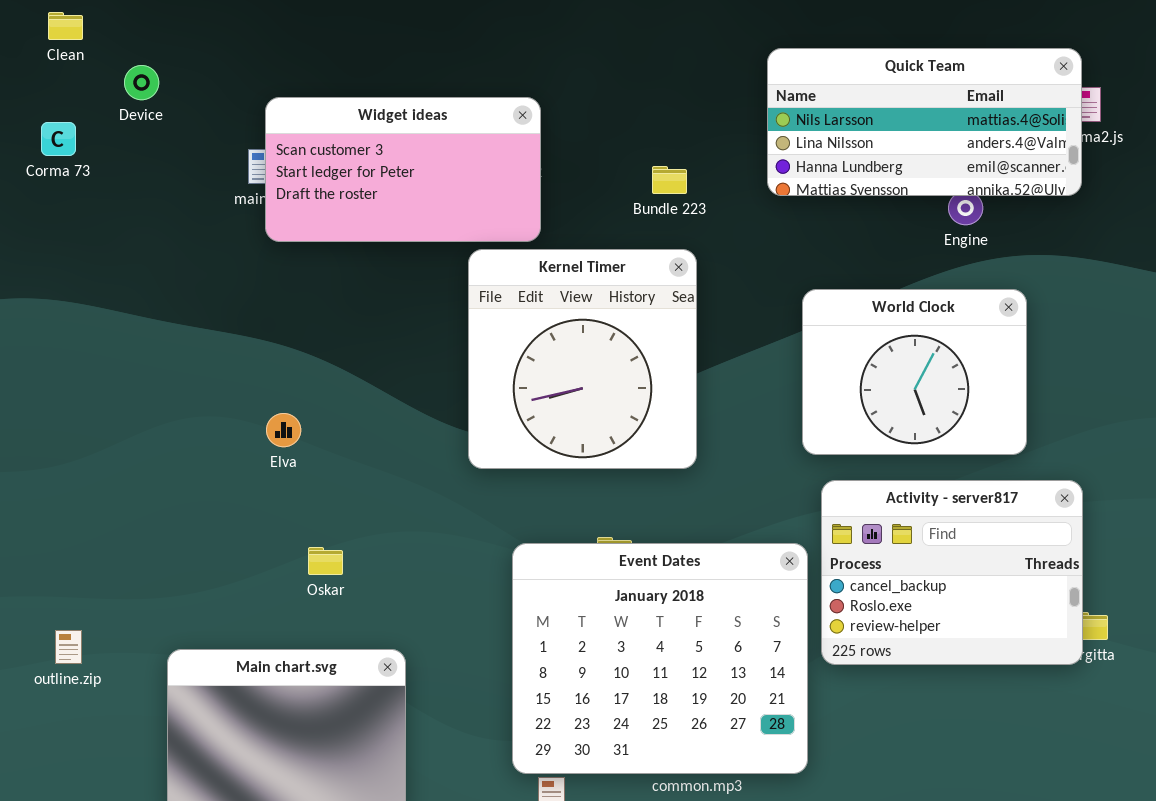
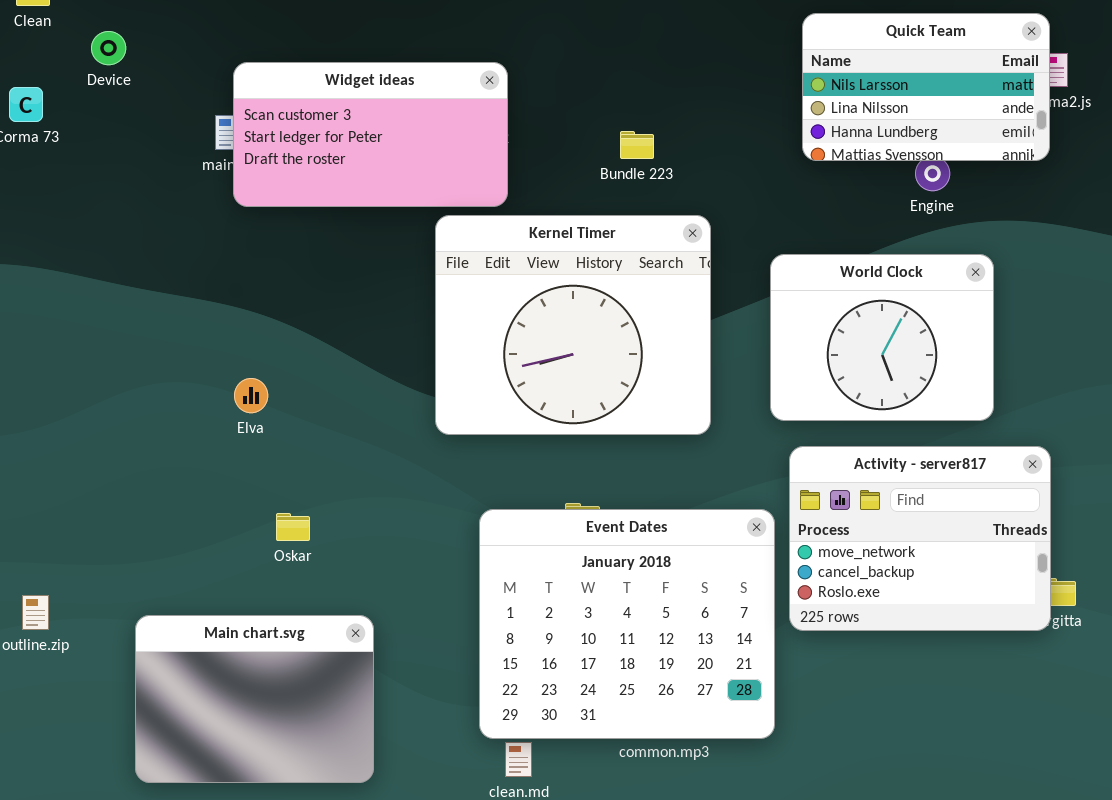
Quick Team: [767,48,1082,196] -> [802,13,1050,161], resized
Kernel Timer: [468,249,697,469] -> [435,215,711,435], resized
Activity - server817: [821,480,1083,665] -> [789,446,1051,631], scrolled up 1 row

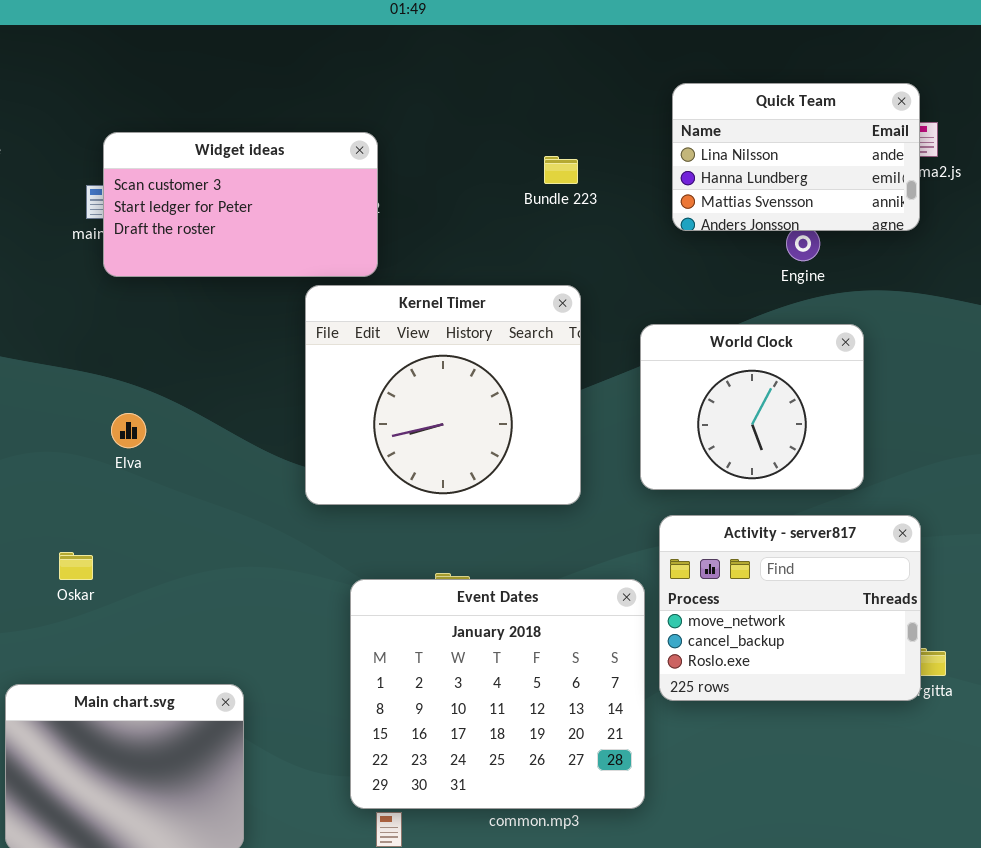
Quick Team: [802,13,1050,161] -> [672,83,920,231], scrolled down 1 row
Bundle 223: [620,131,654,159] -> [544,156,578,184], moved
Elva: [234,378,268,413] -> [111,413,146,448], moved
Oskar: [276,513,310,541] -> [59,552,93,580], moved

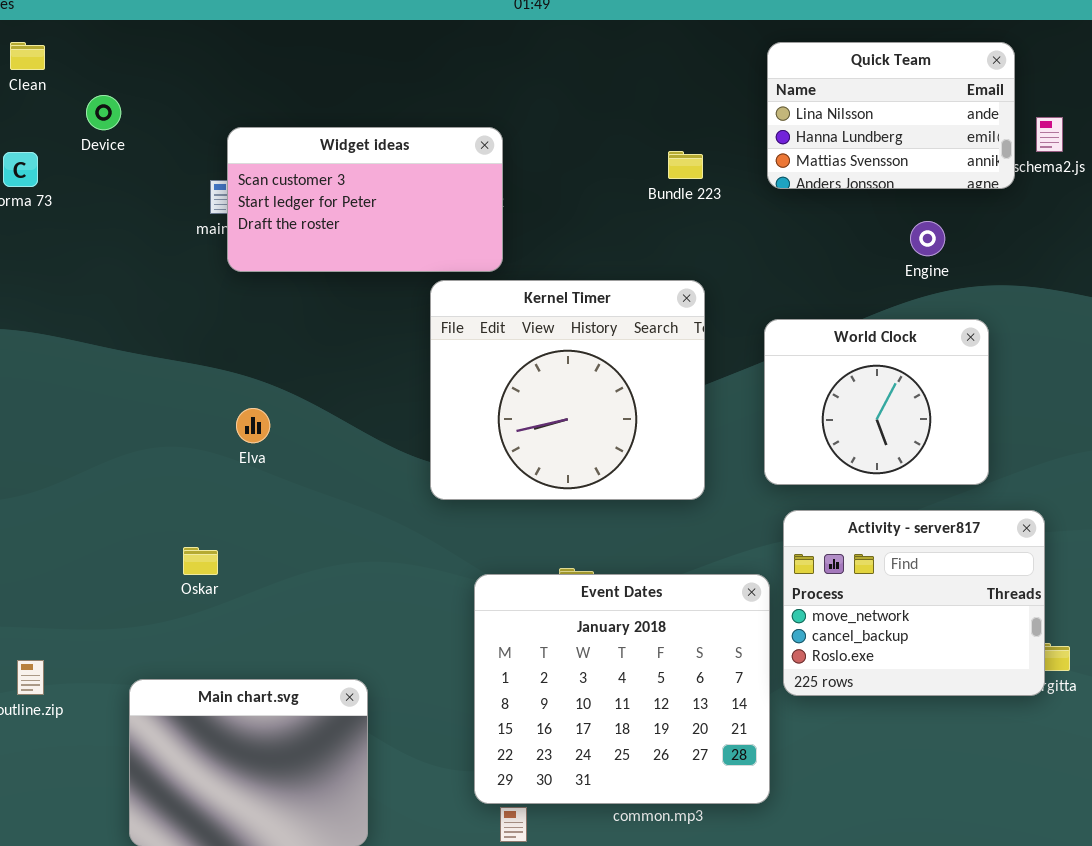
Quick Team: [672,83,920,231] -> [767,42,1015,189], moved

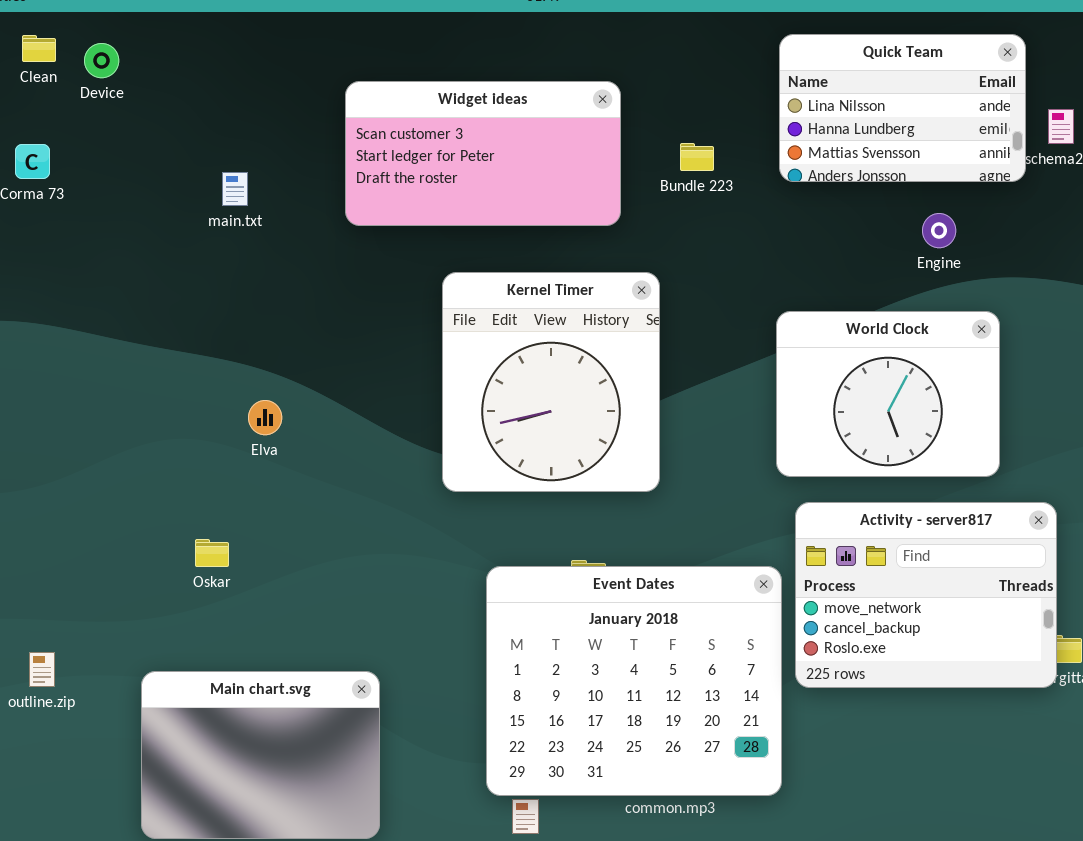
Device: [86,95,121,130] -> [84,43,119,78], moved
Widget ideas: [227,127,503,272] -> [345,81,621,226], moved
Kernel Timer: [430,280,705,500] -> [442,272,660,492], resized

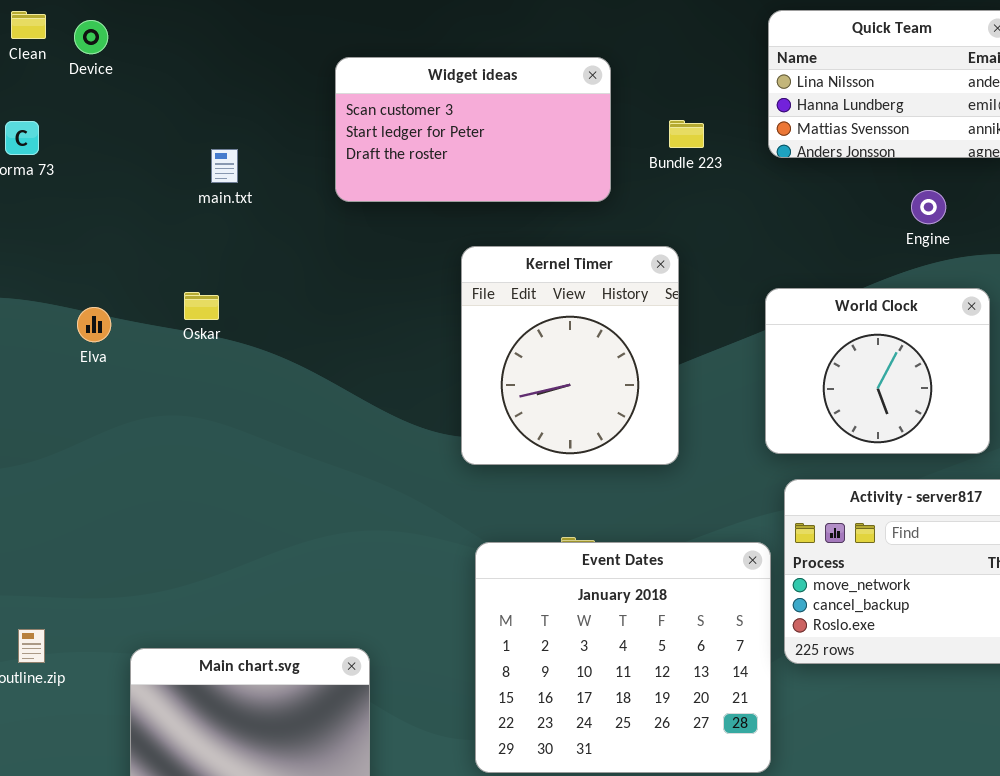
Kernel Timer: [442,272,660,492] -> [461,246,679,465], moved
Elva: [248,400,282,435] -> [77,307,111,342], moved
Oskar: [195,539,229,567] -> [184,292,219,320], moved

